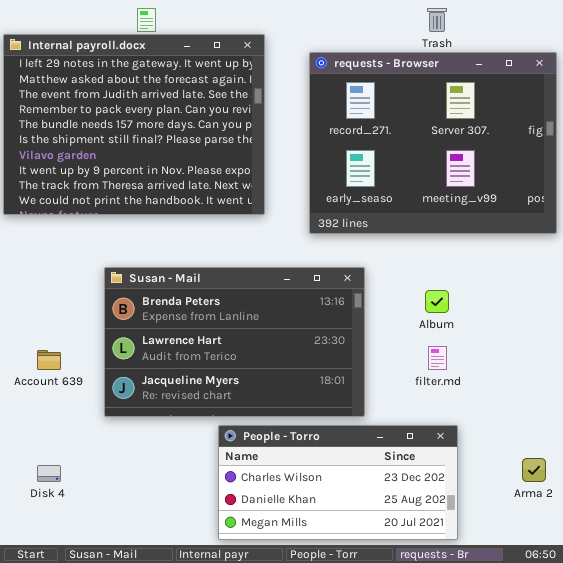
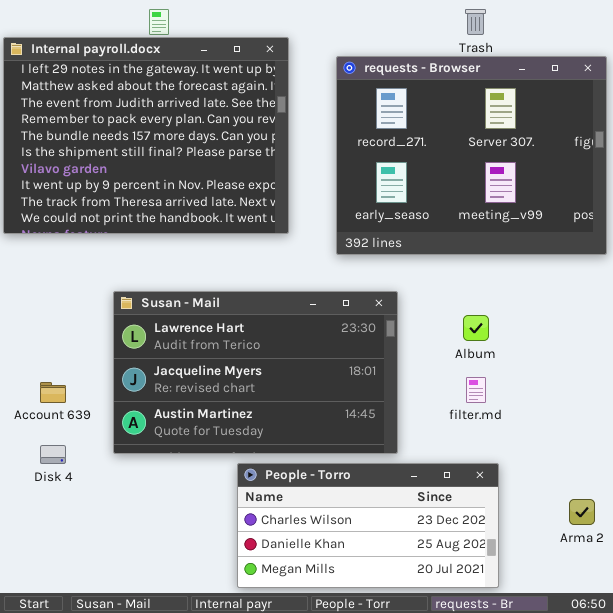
Susan - Mail: [104,267,365,417] -> [113,291,398,454], scrolled down 1 row
Disk 4: [37,465,61,482] -> [40,445,66,464], moved

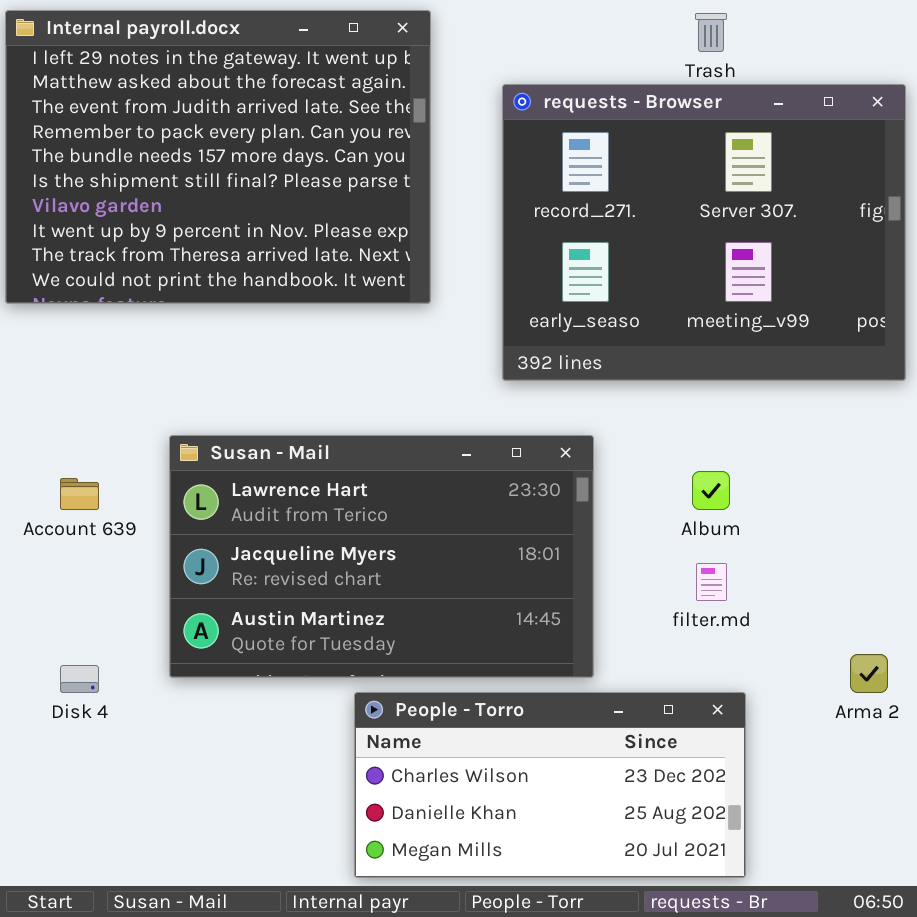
Internal payroll.docx: [3,37,289,234] -> [5,10,431,304], moved
Account 639: [40,382,66,403] -> [60,478,99,510], moved
Arma 2: [569,499,595,525] -> [850,654,888,693], moved

